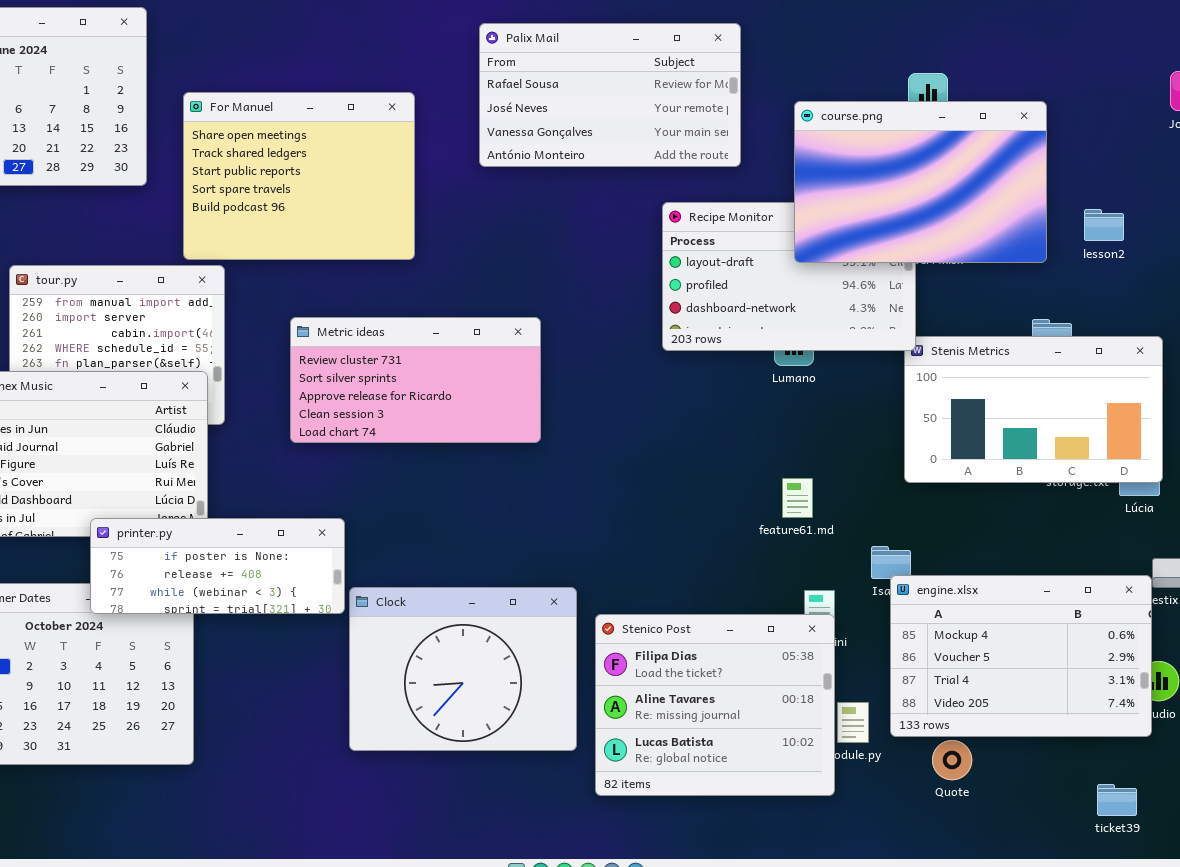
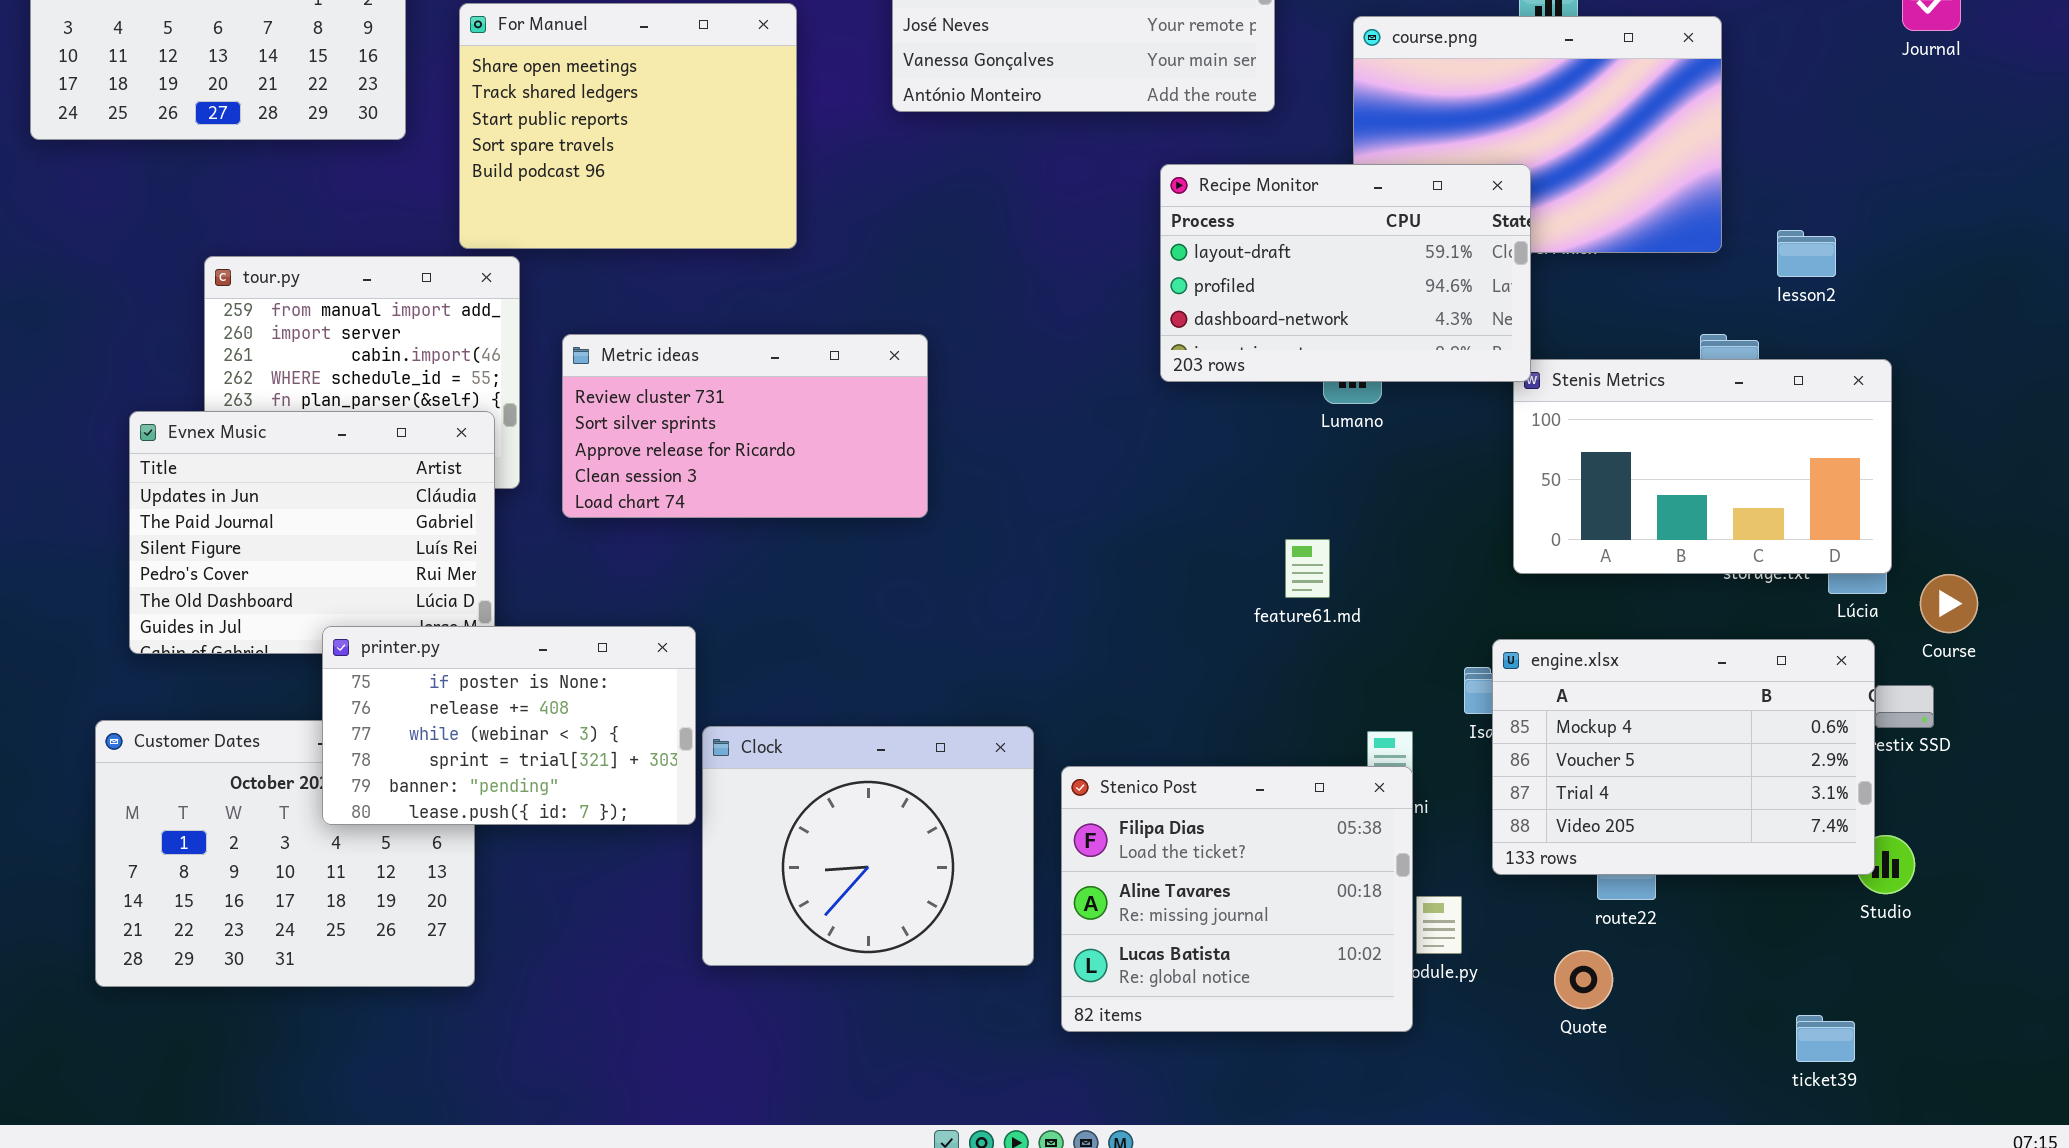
Recipe Monitor: [662,202,916,351] -> [1160,164,1531,382], raised
lesson2: [1084,209,1124,241] -> [1777,230,1836,277], moved
Metric ideas: [290,317,541,443] -> [562,334,928,518], moved
feature61.md: [782,478,813,518] -> [1285,539,1330,598], moved
printer.py: [90,518,345,614] -> [322,626,696,825], resized
engine.xlsx: [890,575,1152,737] -> [1492,639,1875,875], moved

